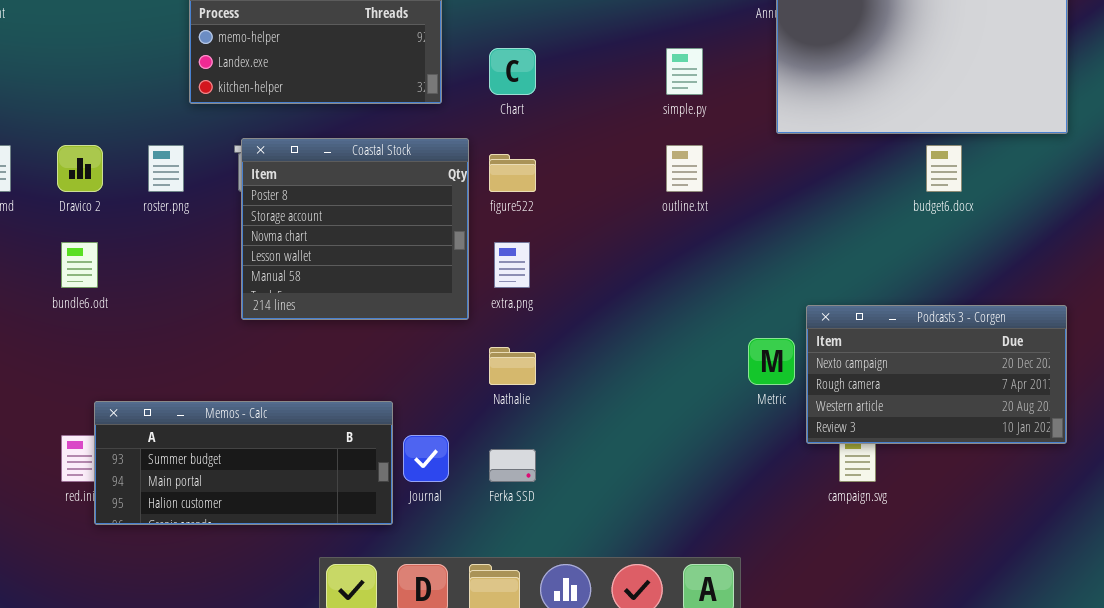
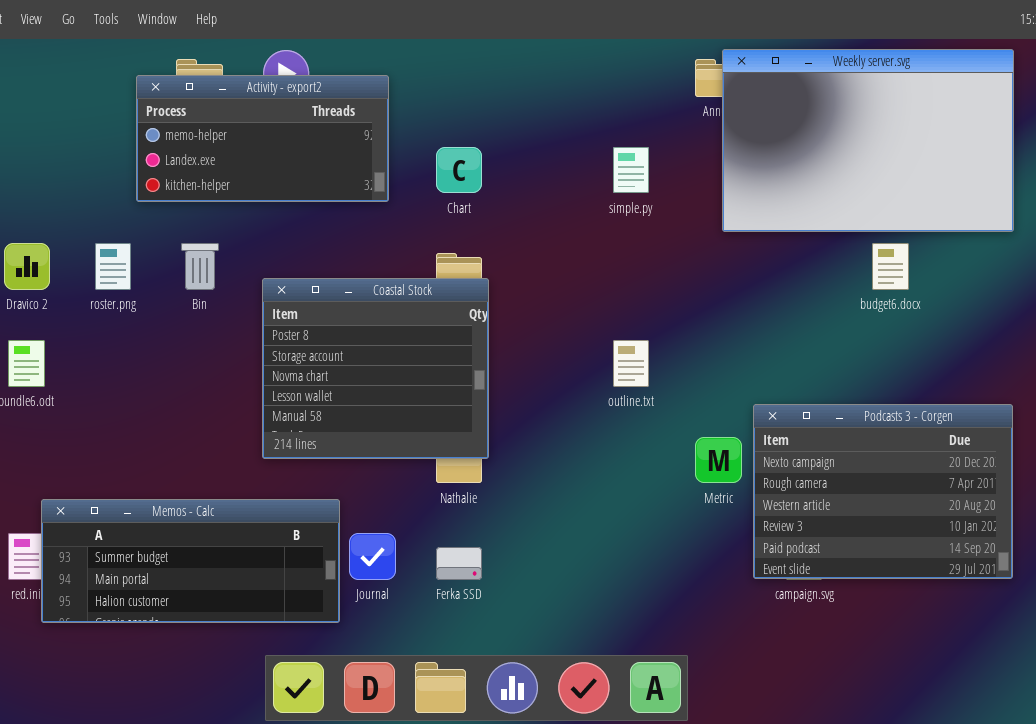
Coastal Stock: [241,138,469,320] -> [262,278,489,459], moved
outline.txt: [666,145,703,192] -> [613,340,649,387], moved
Podcasts 3 - Corgen: [806,305,1067,444] -> [753,404,1013,579], resized

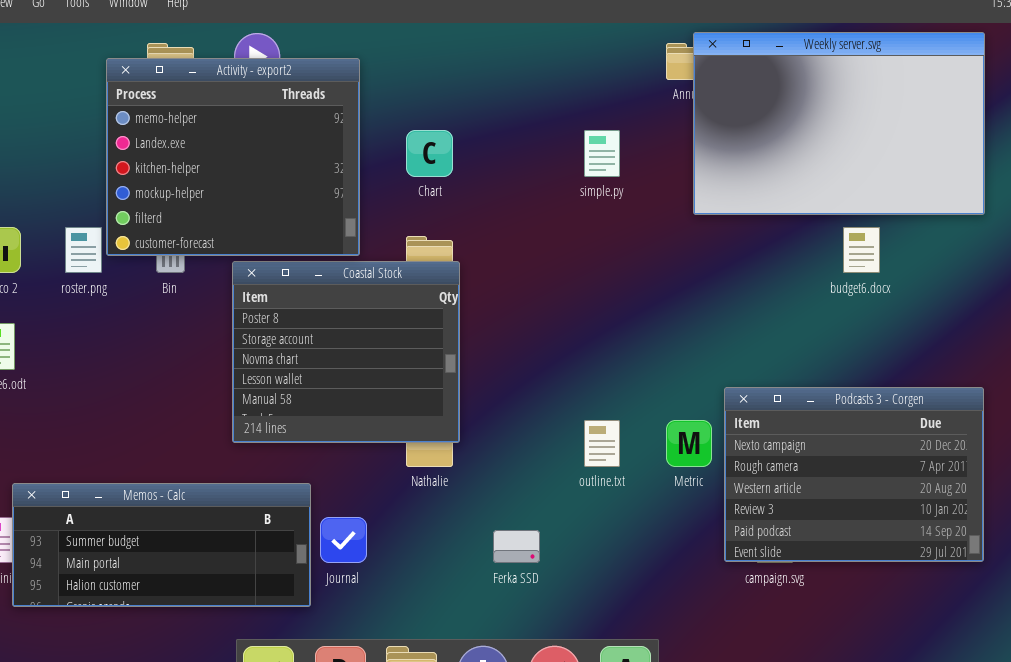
Activity - export2: [136,75,389,202] -> [106,58,360,256], resized
outline.txt: [613,340,649,387] -> [584,420,620,467], moved
Ferka SSD: [436,547,482,580] -> [493,530,540,563], moved

